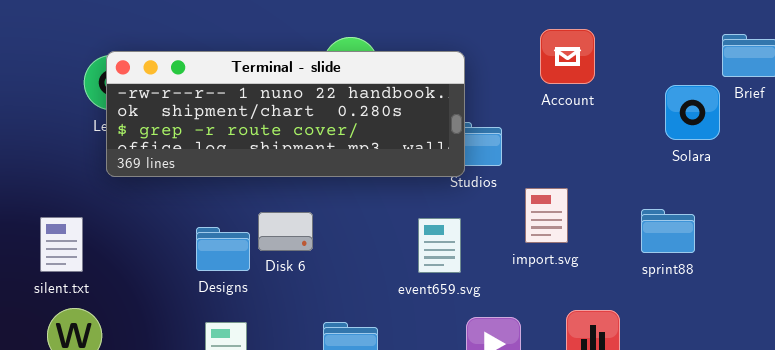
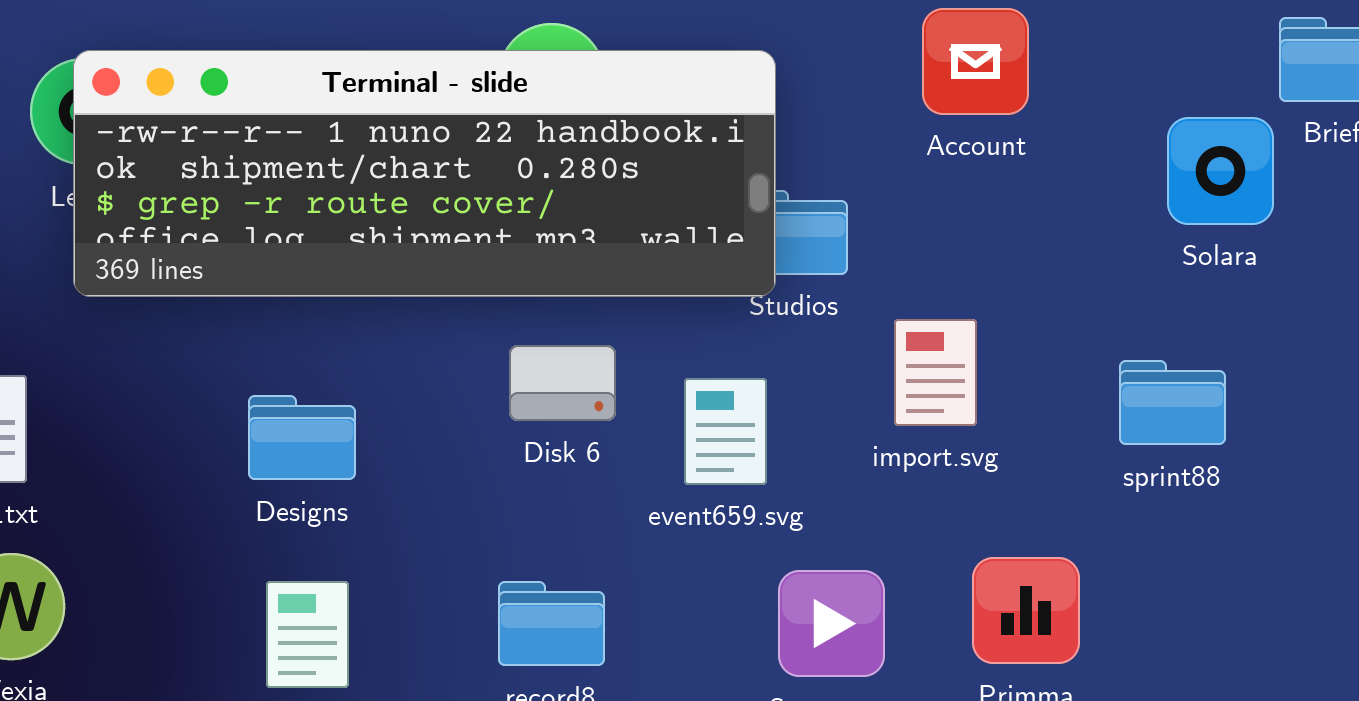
Disk 6: [258,212,313,251] -> [509,345,616,421], moved

